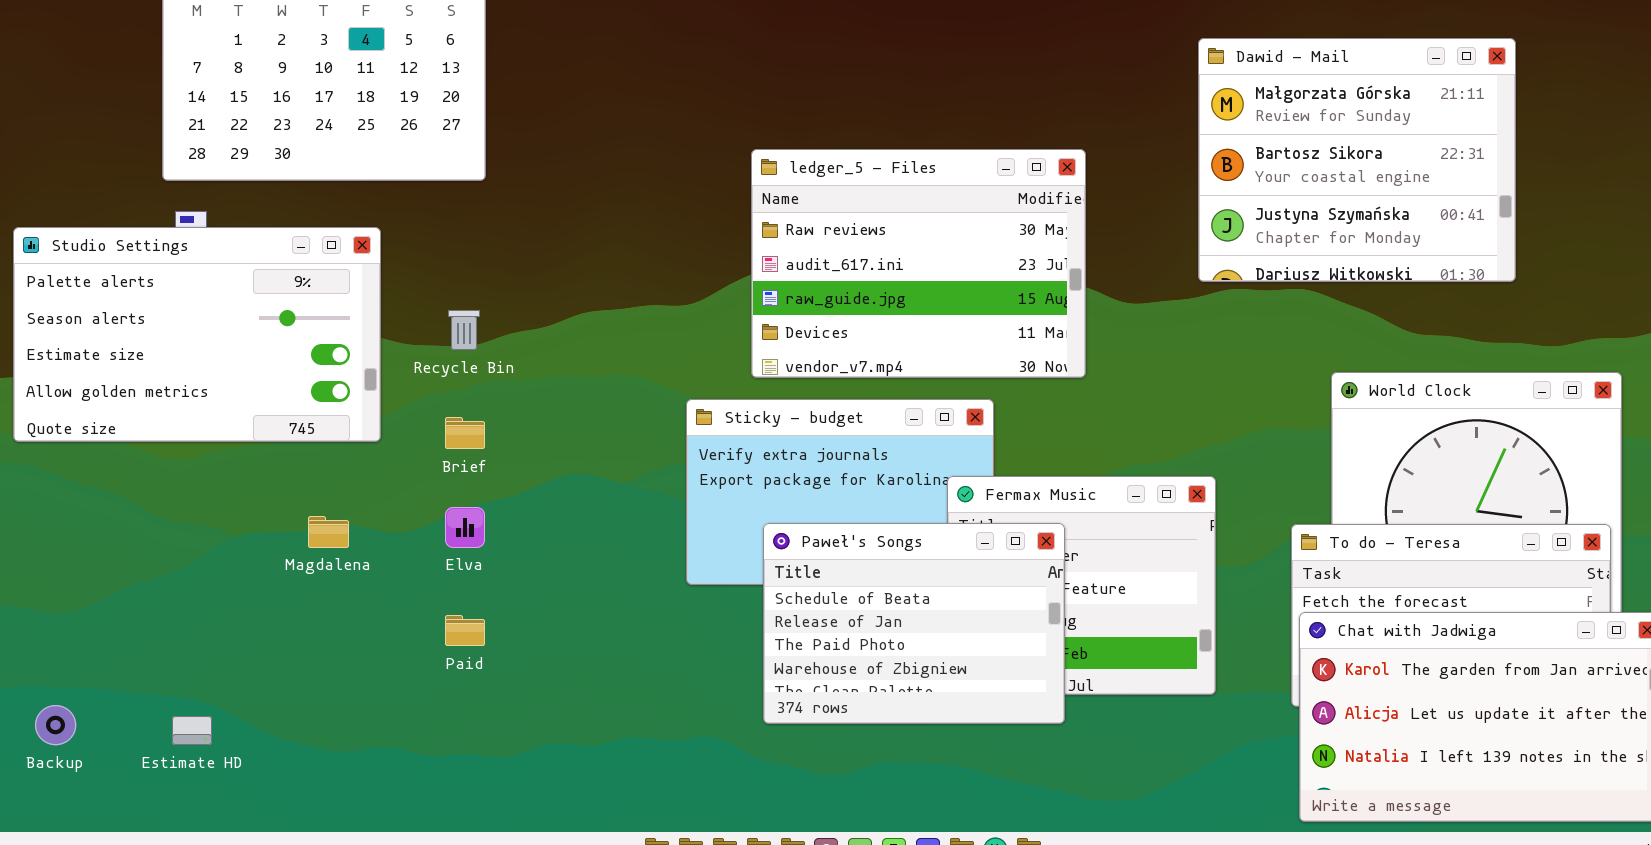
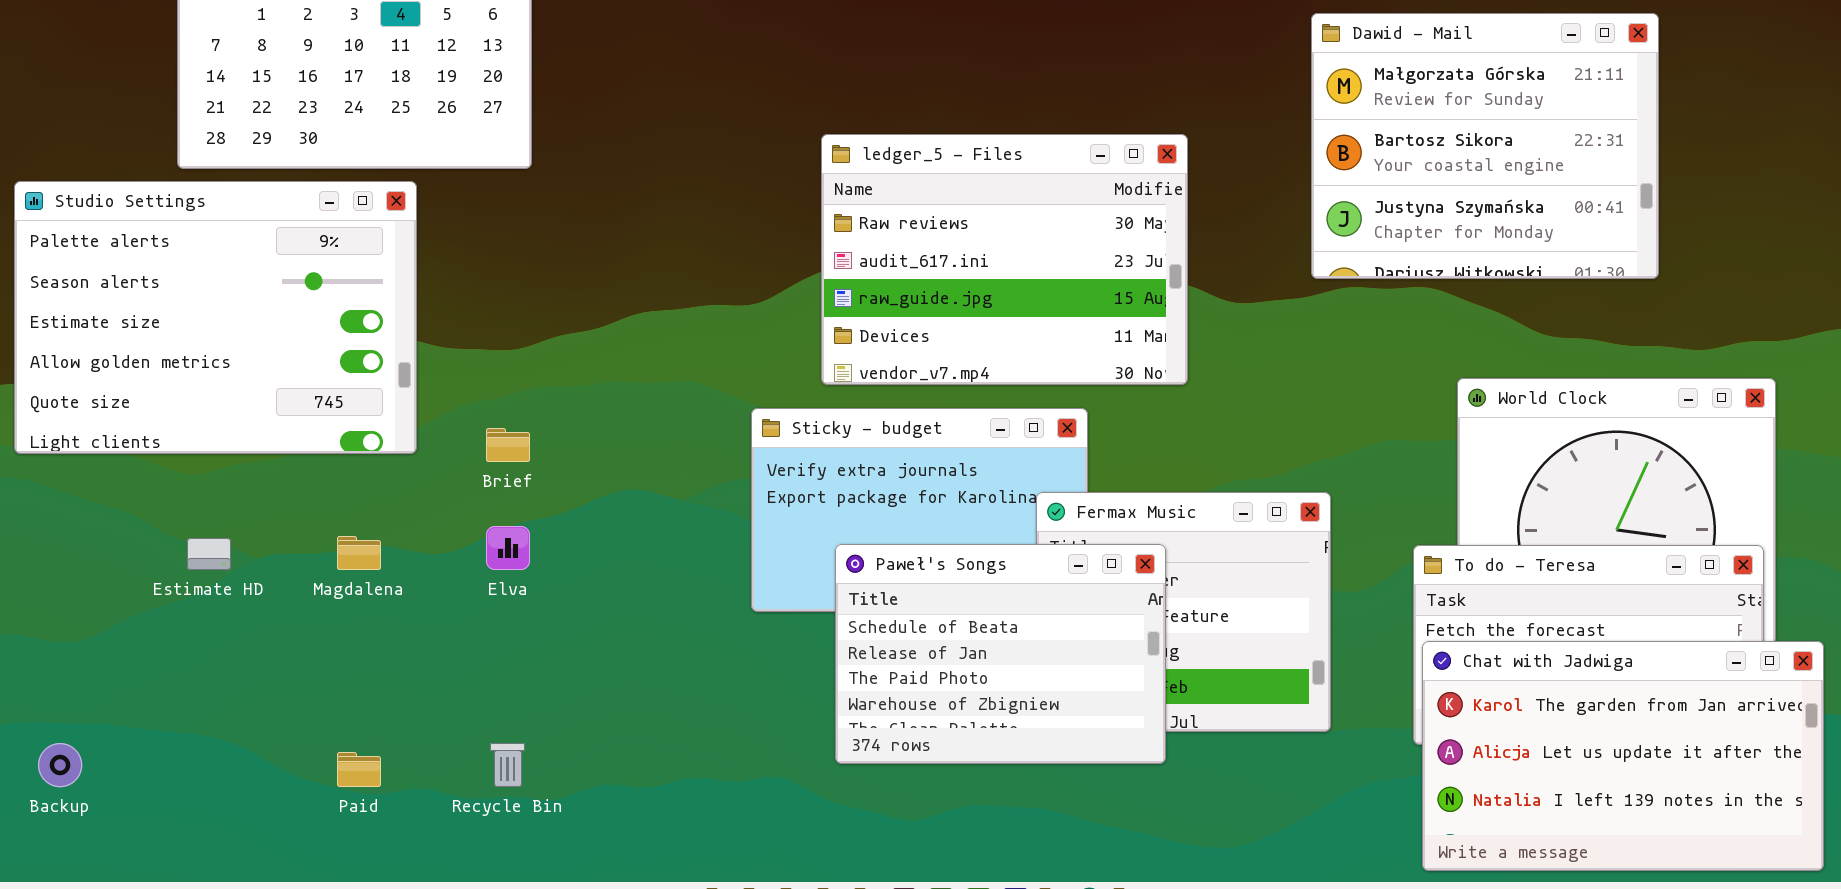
Studio Settings: [13,227,381,442] -> [14,181,417,454], resized
Recycle Bin: [448,310,480,350] -> [490,743,525,787], moved
Paid: [445,615,485,646] -> [337,752,381,787], moved
Estimate HD: [172,716,212,745] -> [187,538,231,570], moved

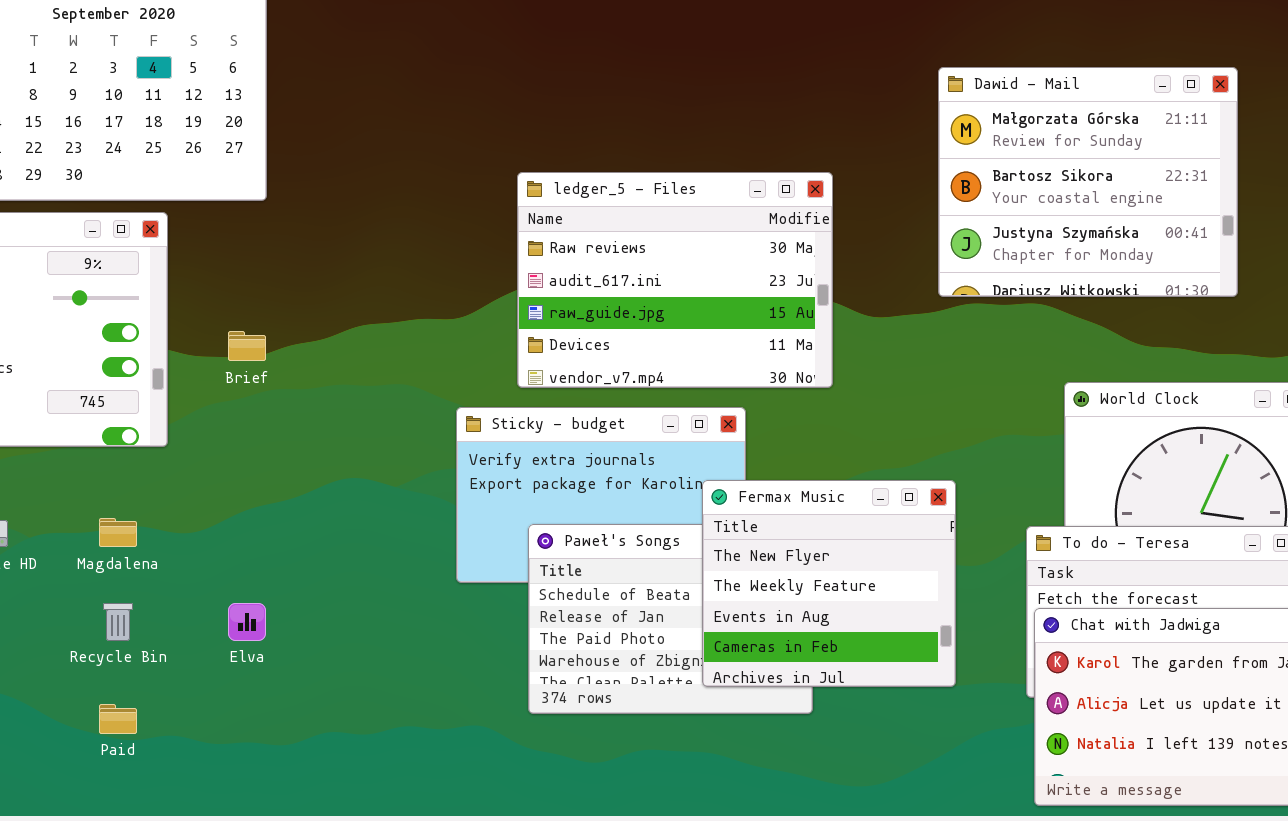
Brief: [486,428,530,462] -> [228,331,266,361], moved
Fermax Music: [1036,492,1331,732] -> [702,480,956,687], raised
Elva: [486,526,530,570] -> [228,603,266,641], moved
Recycle Bin: [490,743,525,787] -> [103,603,133,641], moved

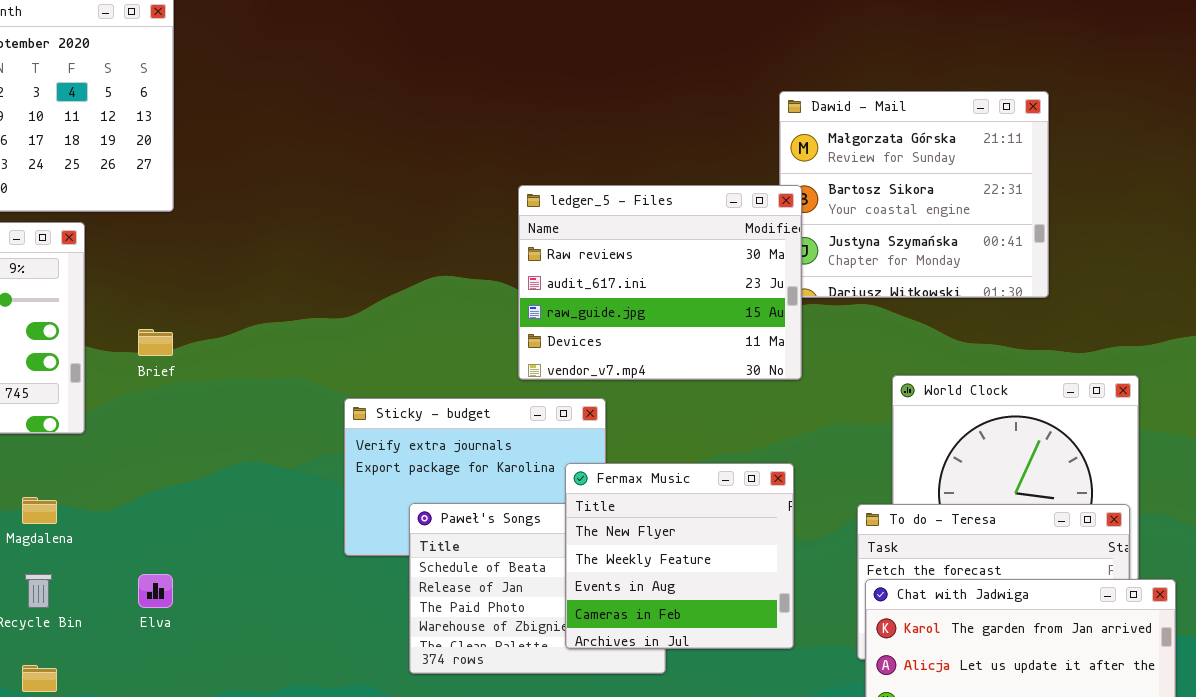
ledger_5 - Files: [517,172,833,388] -> [518,185,802,380], moved

